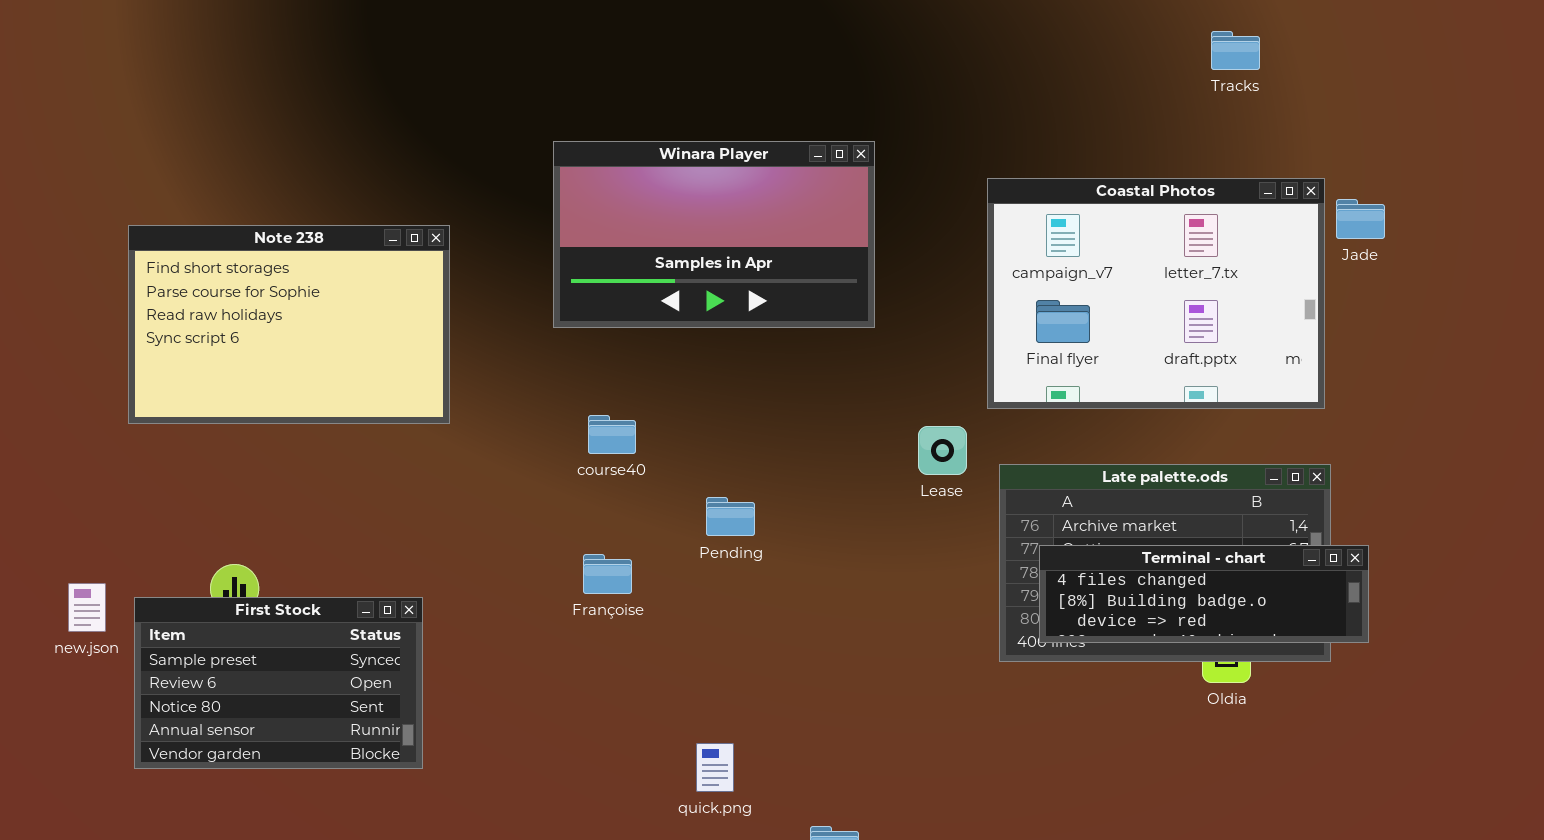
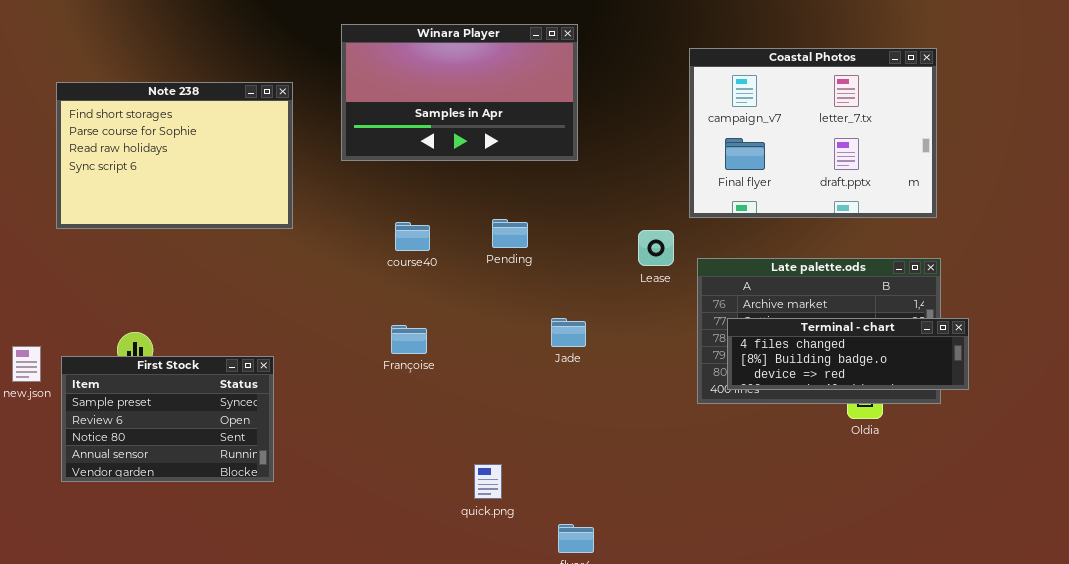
Winara Player: [553,141,875,328] -> [341,24,578,161], moved
Jade: [1336,199,1385,239] -> [551,318,586,347], moved
Pending: [706,497,755,536] -> [492,219,528,248], moved

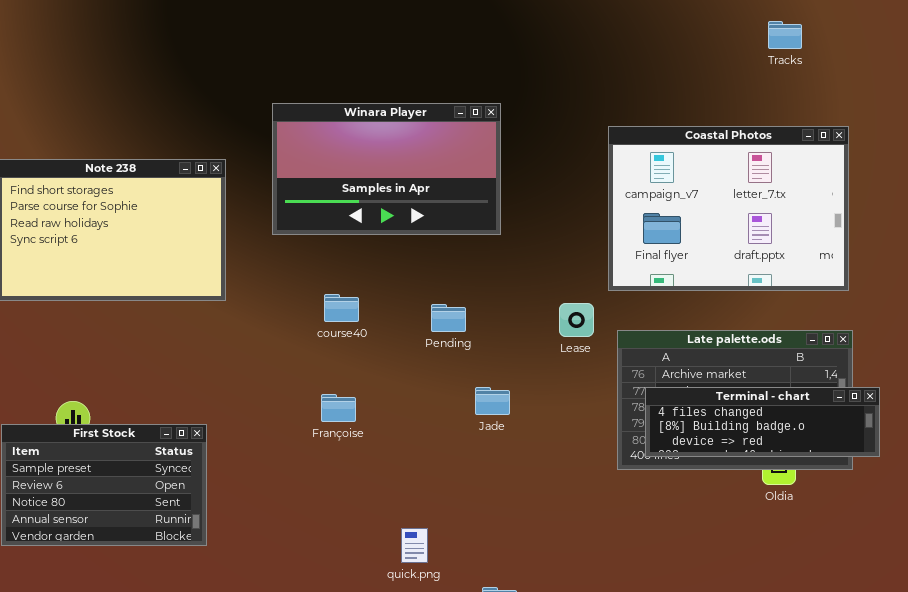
Pending: [492,219,528,248] -> [431,304,466,332], moved

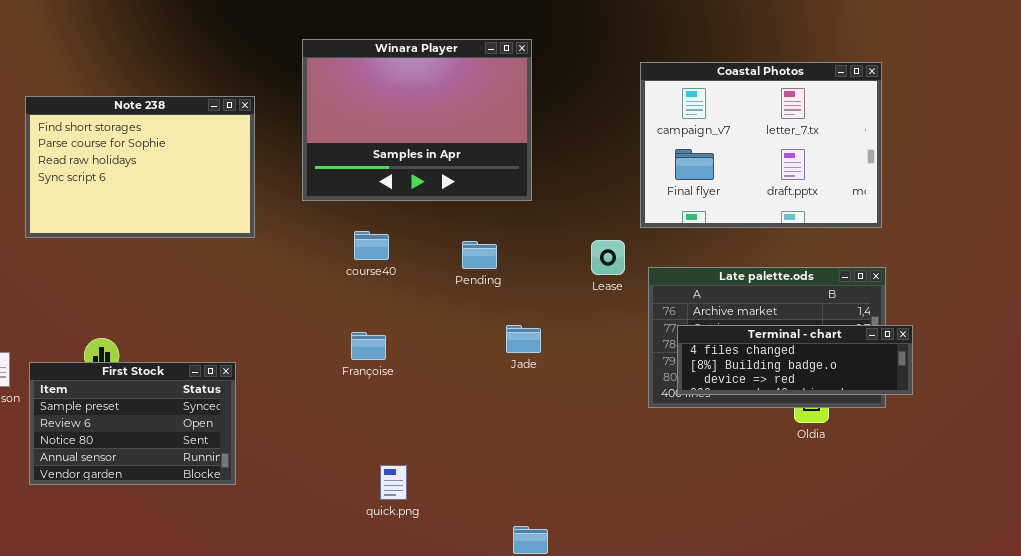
Winara Player: [272,103,501,235] -> [302,39,532,201], resized
quick.png: [401,528,428,563] -> [380,465,407,500], moved

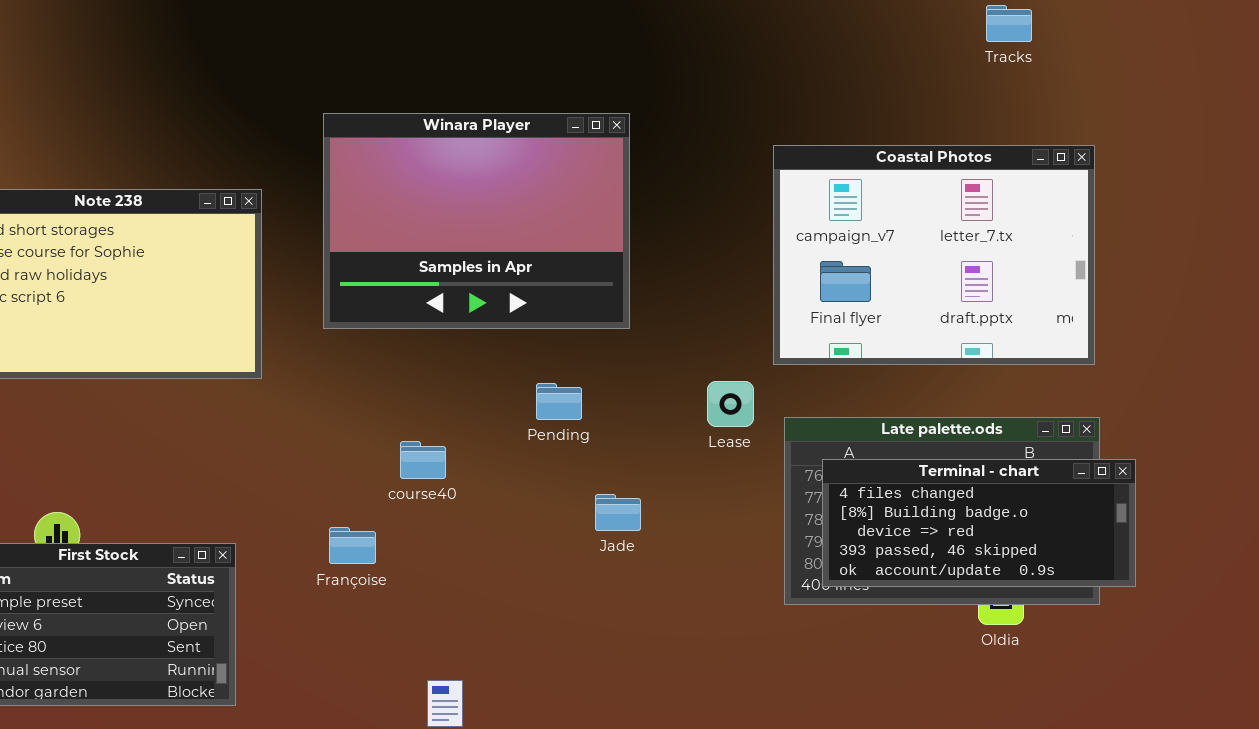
course40: [354,231,389,260] -> [400,441,446,479], moved
Terminal - chart: [677,325,913,395] -> [822,459,1136,587], resized
Françoise: [351,332,386,360] -> [329,527,376,564], moved

